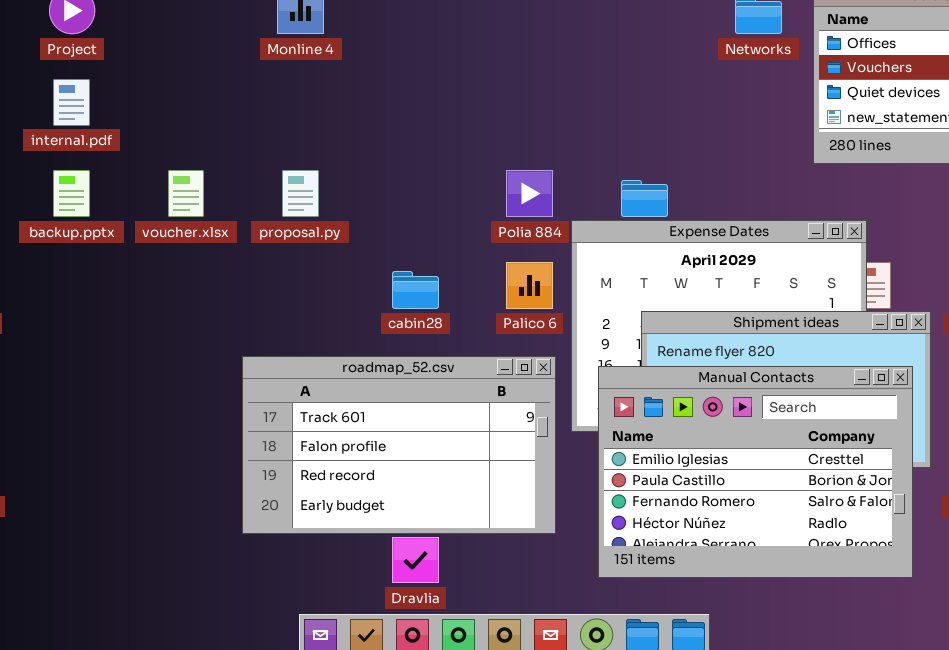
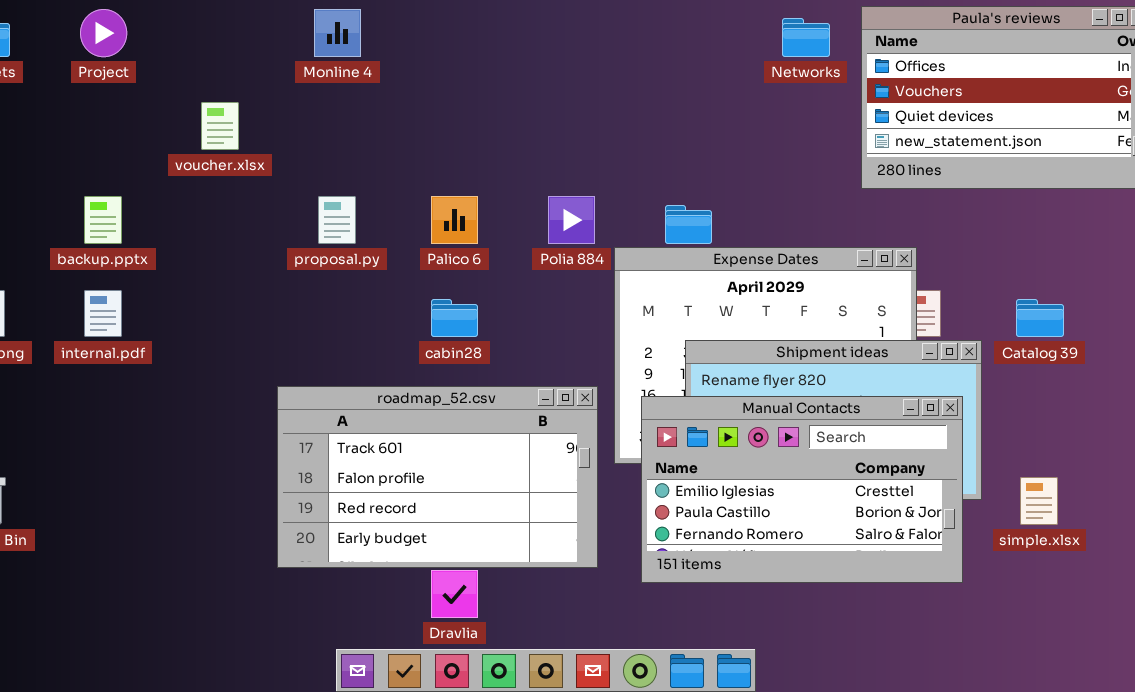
internal.pdf: [53,79,90,126] -> [84,290,122,337], moved
voucher.xlsx: [168,170,204,217] -> [201,102,239,150], moved
Palico 6: [506,262,553,309] -> [431,196,478,244], moved
Manual Contacts: [598,366,913,578] -> [641,396,963,583], resized

